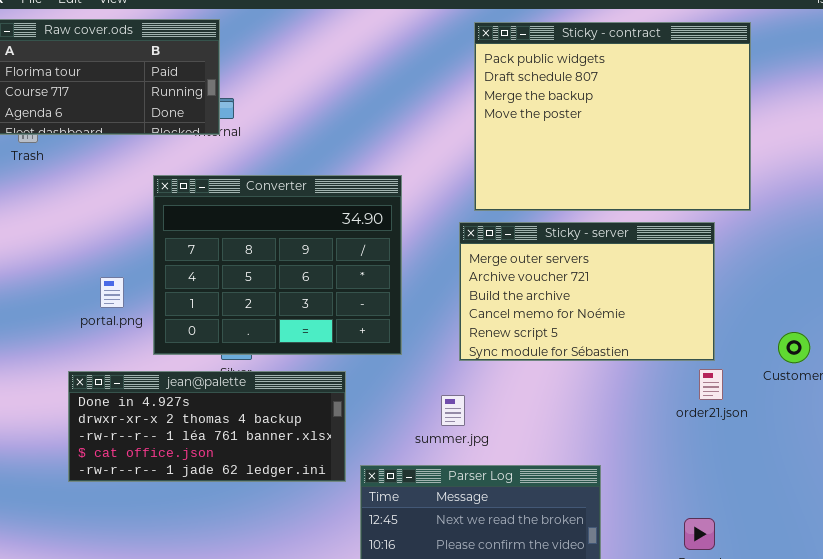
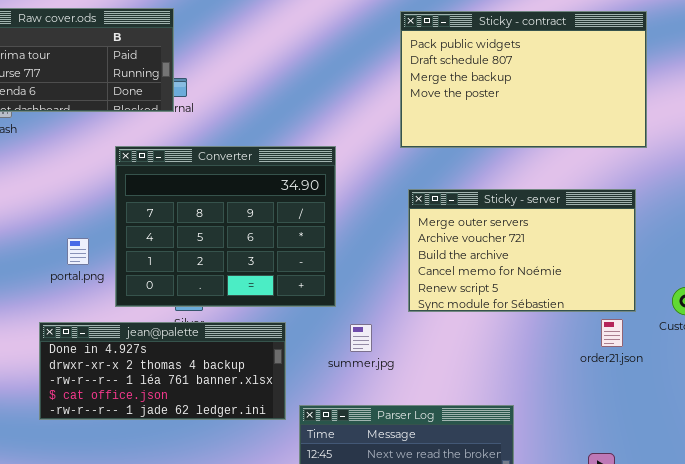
Sticky - contract: [474,22,751,211] -> [400,11,647,148], resized
Sticky - server: [459,222,715,361] -> [408,189,636,312], moved
summer.jpg: [441,395,465,426] -> [350,324,372,352], moved

